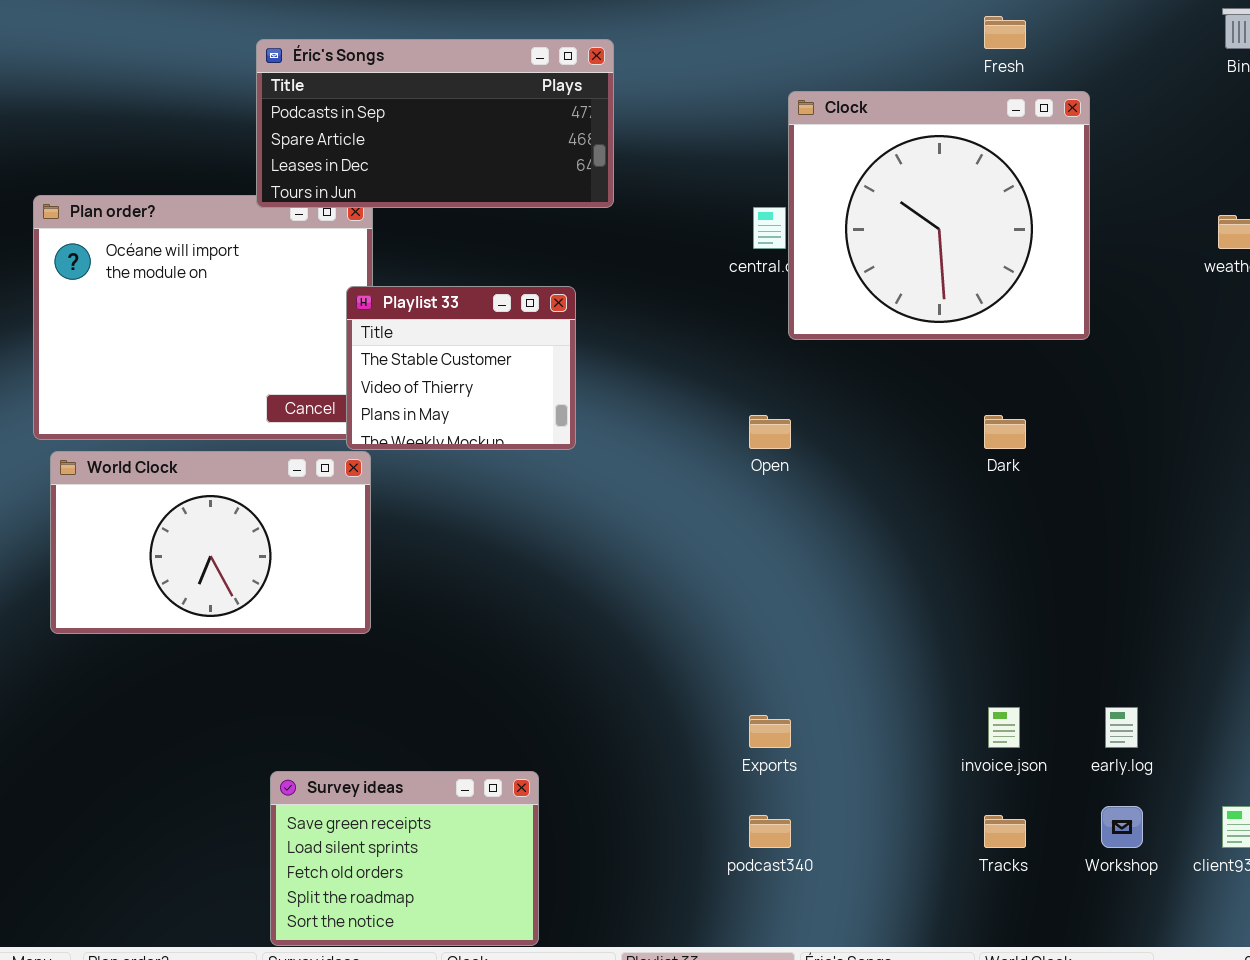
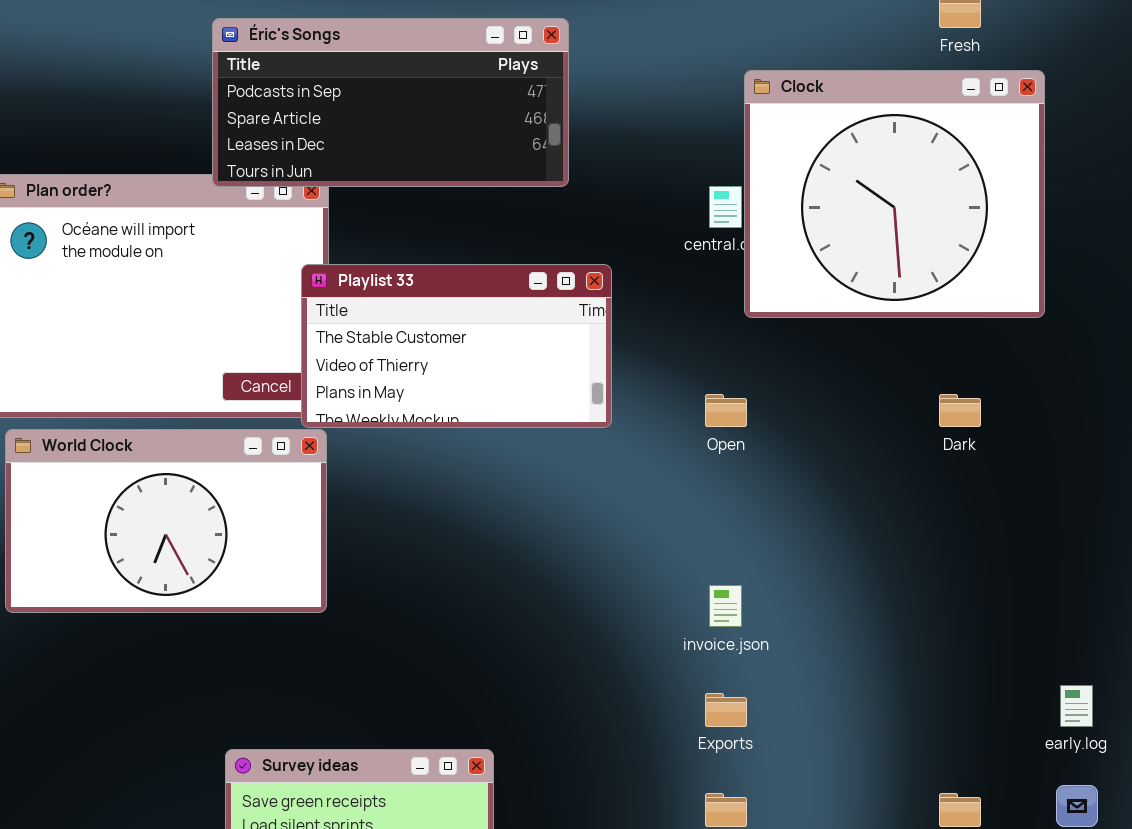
Playlist 33: [346,286,576,450] -> [301,264,612,428], resized
invoice.json: [988,707,1020,748] -> [709,585,742,627], moved

